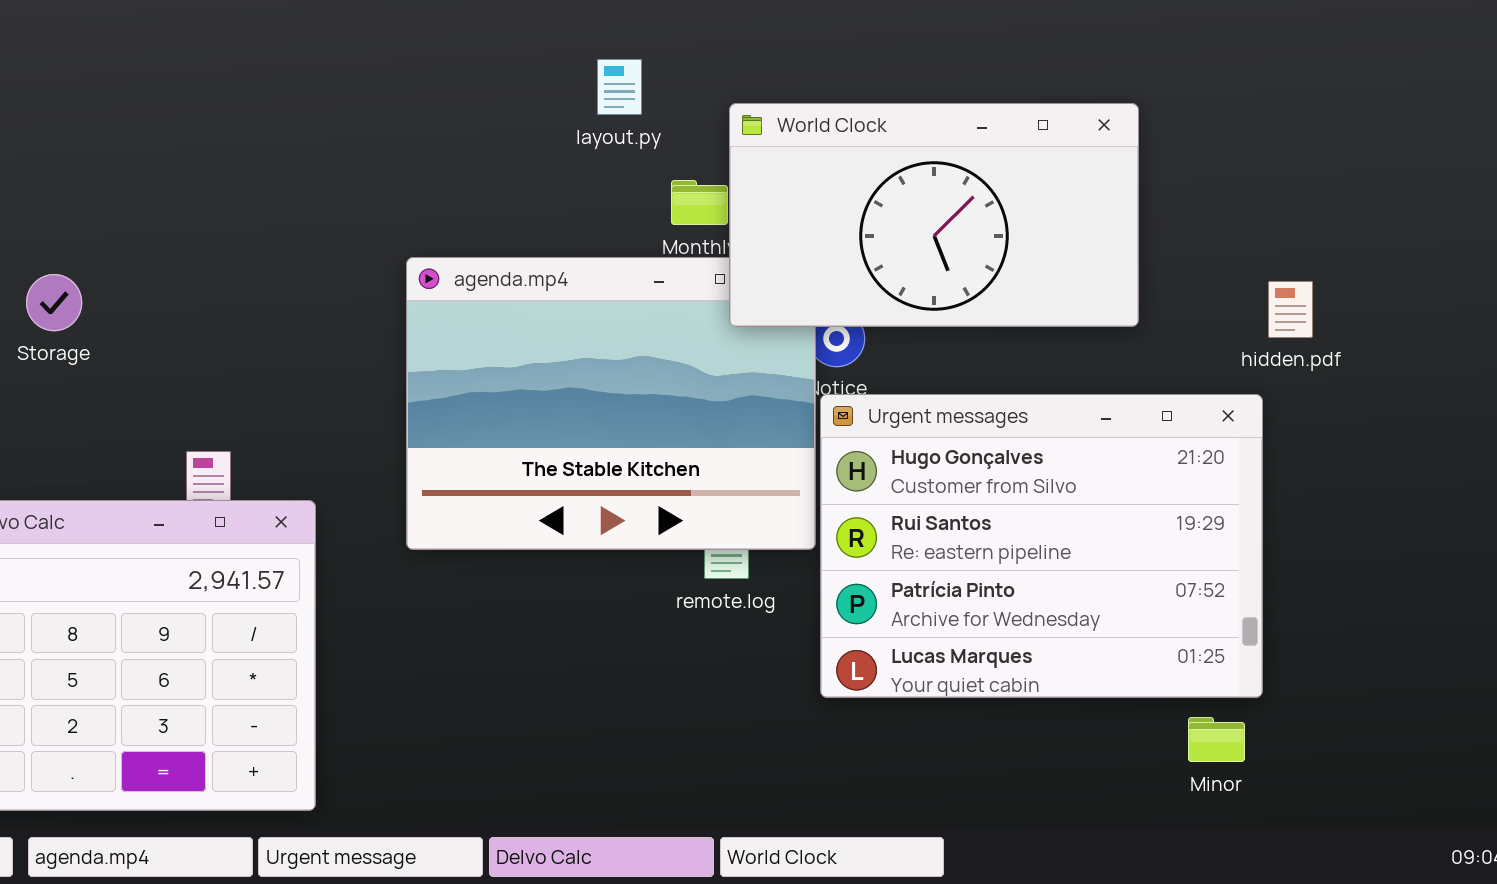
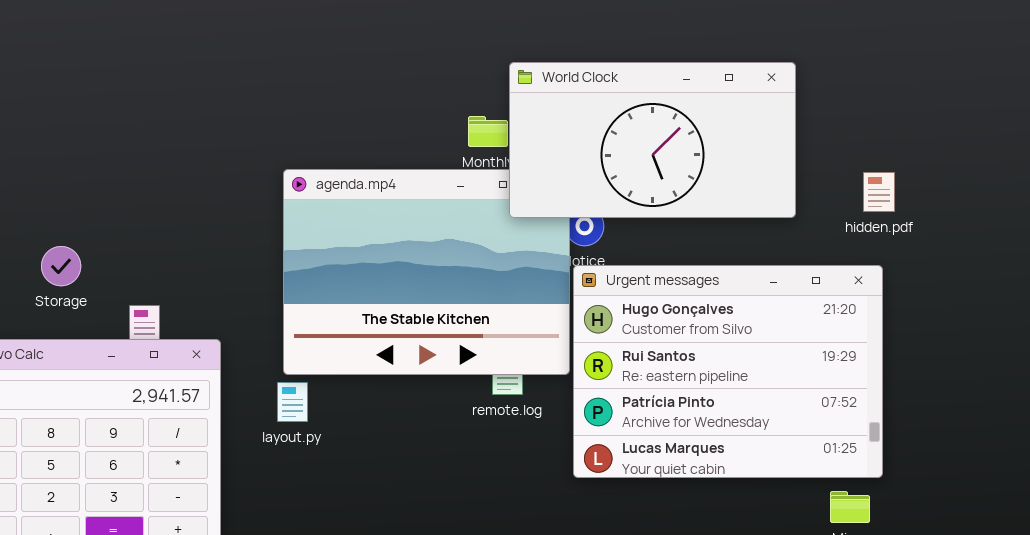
layout.py: [597,59,642,115] -> [277,382,308,422], moved
Storage: [26,274,82,331] -> [41,246,81,286], moved
hidden.pdf: [1268,281,1313,338] -> [863,172,895,212], moved

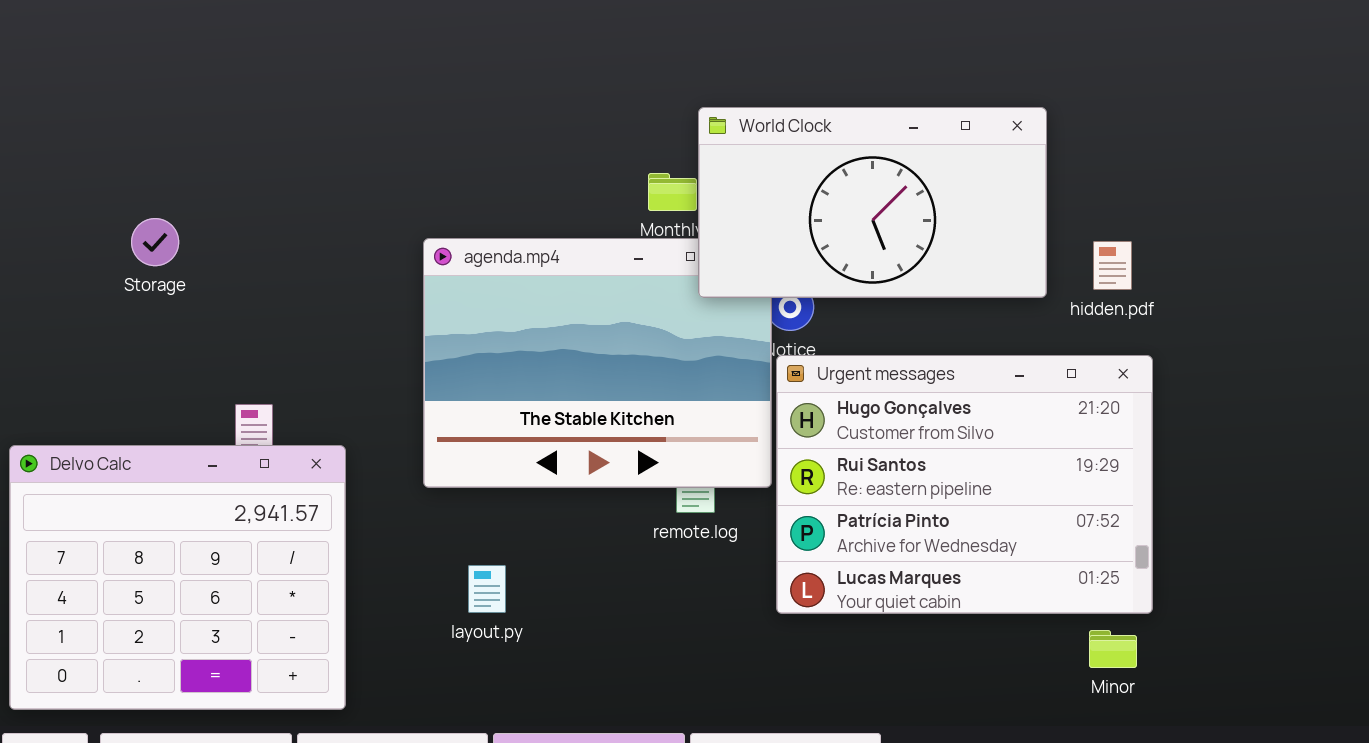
hidden.pdf: [863,172,895,212] -> [1093,241,1132,290], moved
Storage: [41,246,81,286] -> [131,218,179,266], moved
layout.py: [277,382,308,422] -> [468,565,506,613], moved

